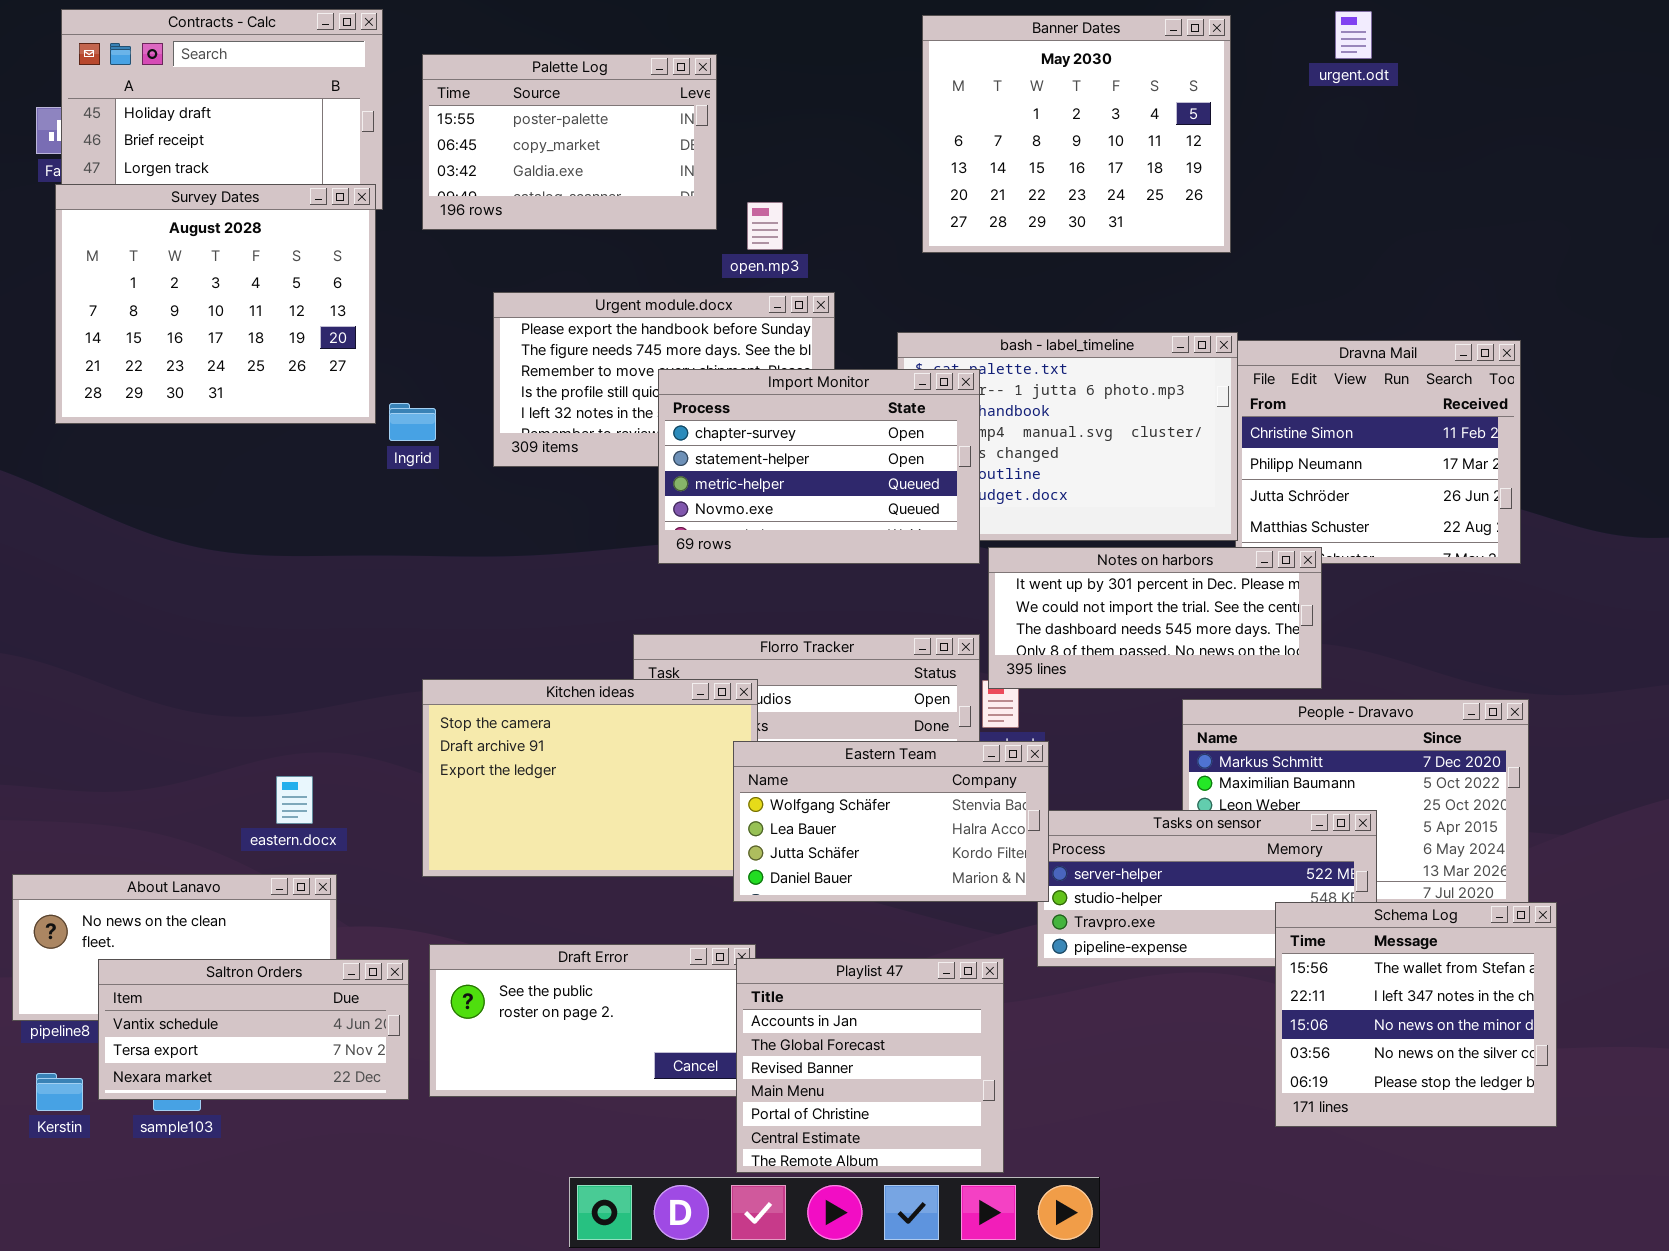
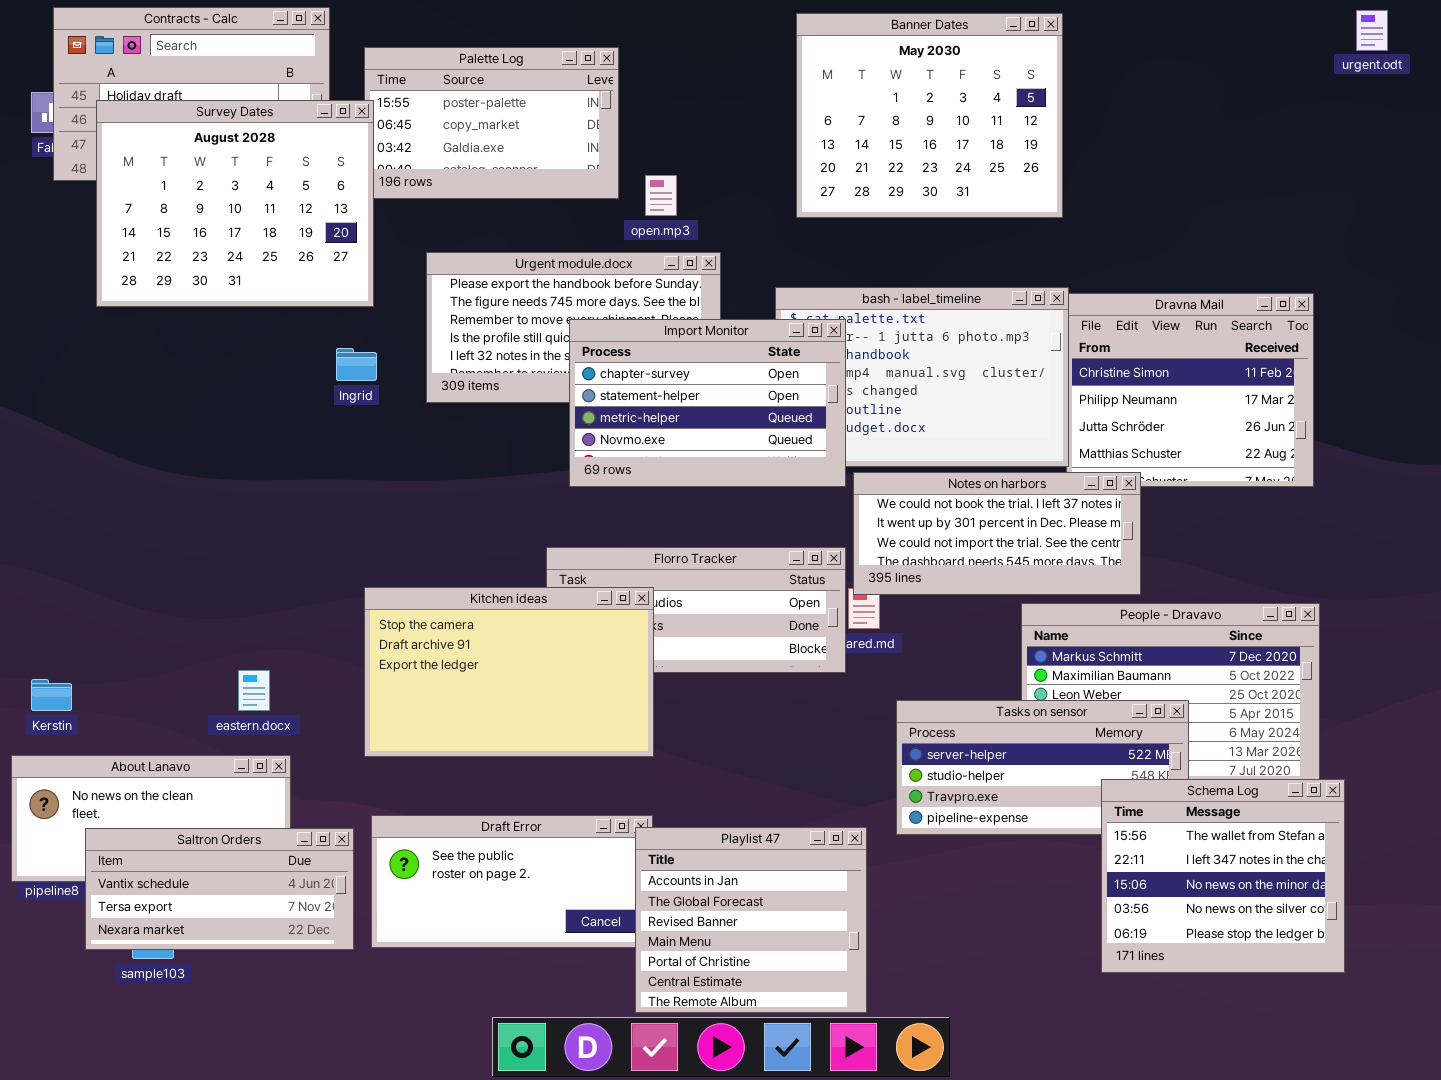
urgent.odt: [1335,11,1372,59] -> [1356,10,1388,51], moved
Survey Dates: [55,184,376,424] -> [96,100,374,307], moved
Notes on harbors: [988,547,1322,689] -> [853,472,1141,595], scrolled up 1 row
Eastern Team: [733,741,1049,902] -> none, closed
Kerstin: [36,1073,83,1111] -> [31,679,72,711], moved

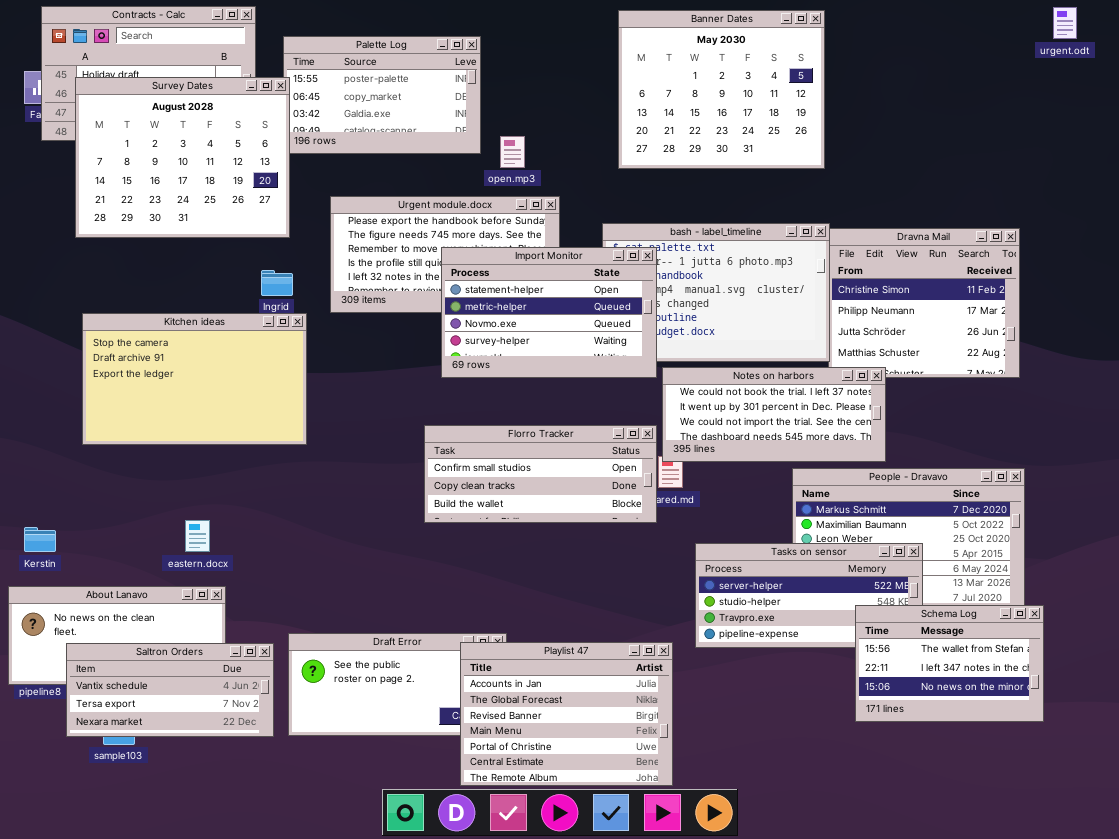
Import Monitor: [569,319,846,487] -> [441,247,657,378], scrolled down 1 row
Kitchen ideas: [364,587,654,757] -> [82,313,307,445], moved
Schema Log: [1101,779,1345,973] -> [855,605,1044,722], resized
Playlist 47: [635,827,867,1013] -> [460,642,673,786], resized

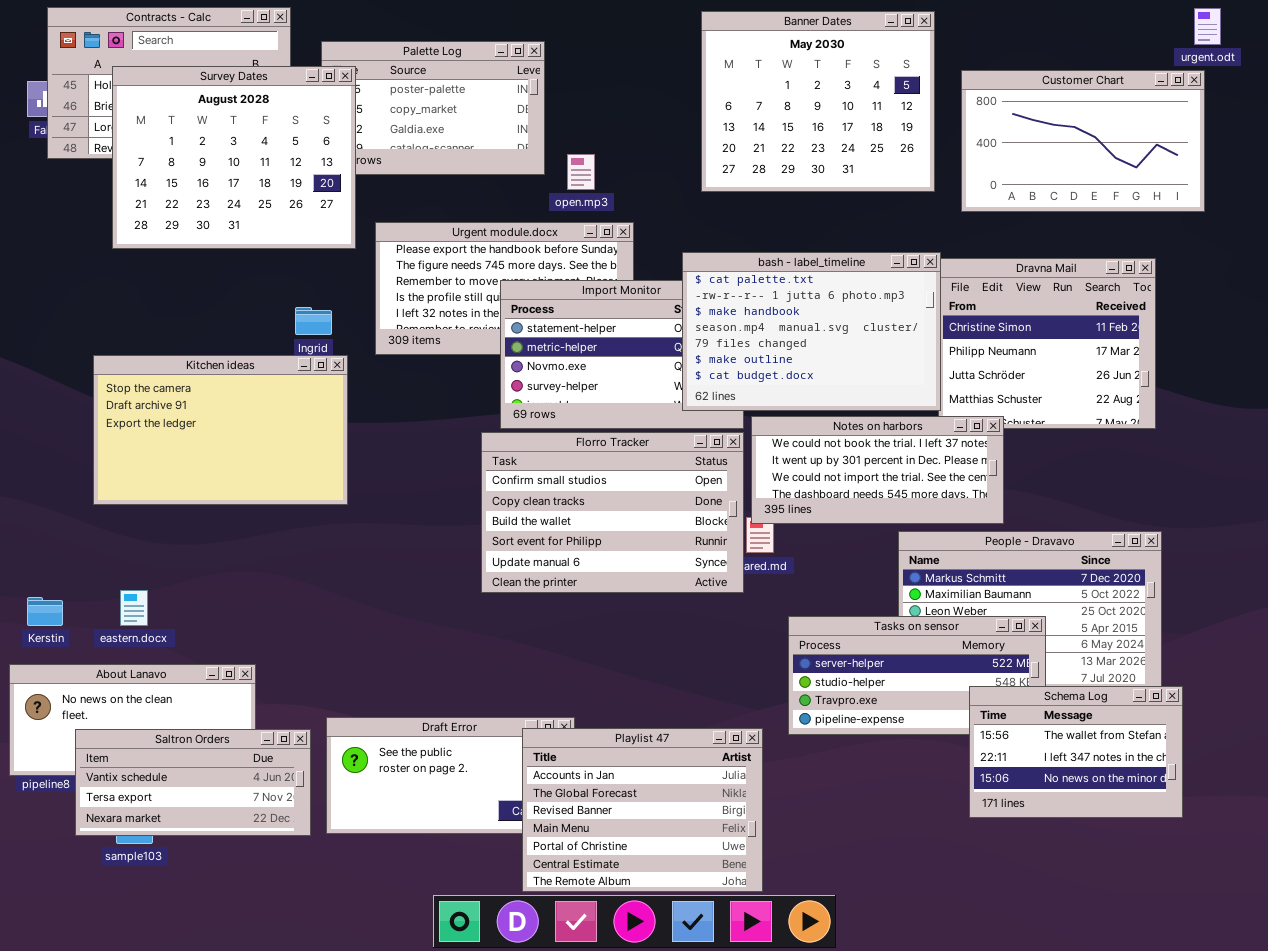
Customer Chart: none -> [961,70,1205,212], opened
Survey Dates: [75,77,290,238] -> [112,66,356,249], moved
bash - label_timeline: [602,223,830,362] -> [682,252,941,411], raised
Florro Tracker: [424,425,657,523] -> [481,432,744,593], resized
eastern.docx: [185,520,210,552] -> [120,590,148,626], moved

